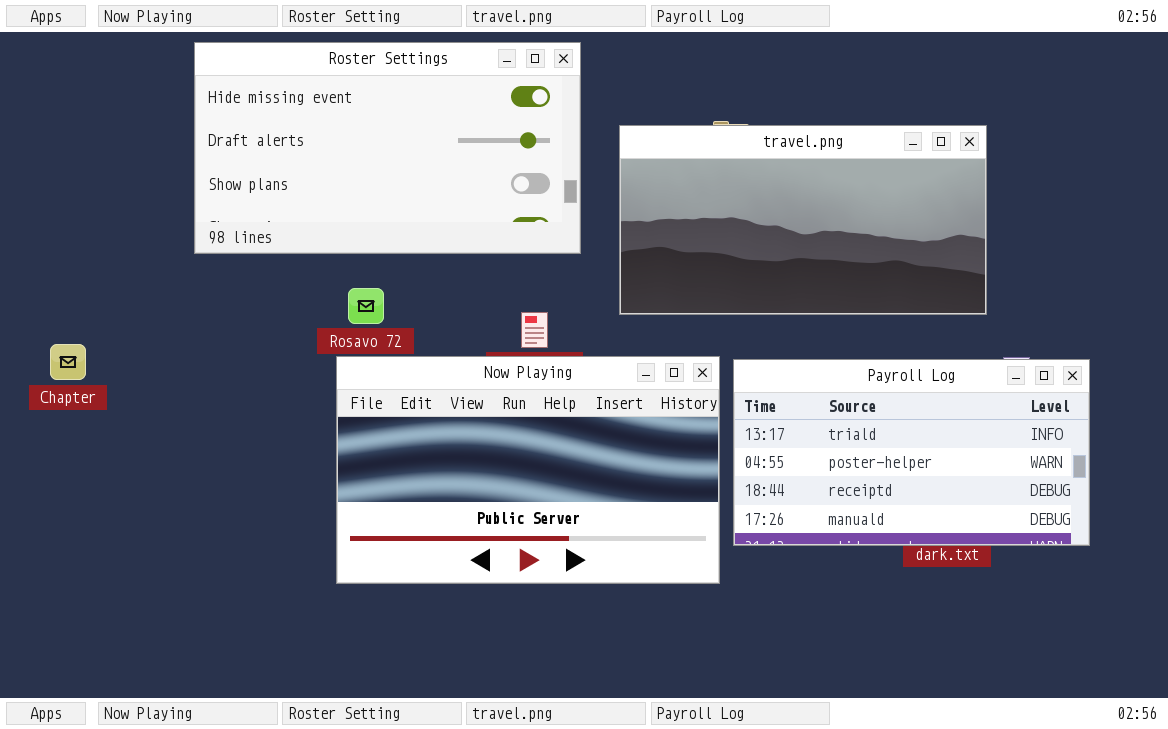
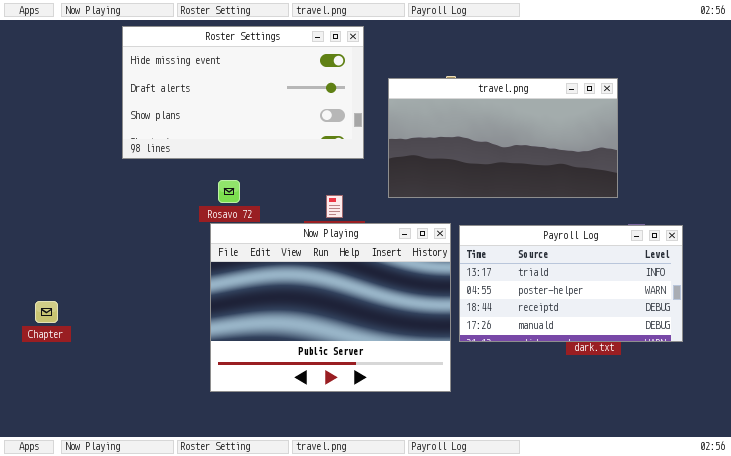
Chapter: [50,344,86,380] -> [35,301,58,323], moved
Now Playing: [336,356,720,584] -> [210,223,451,392], resized

